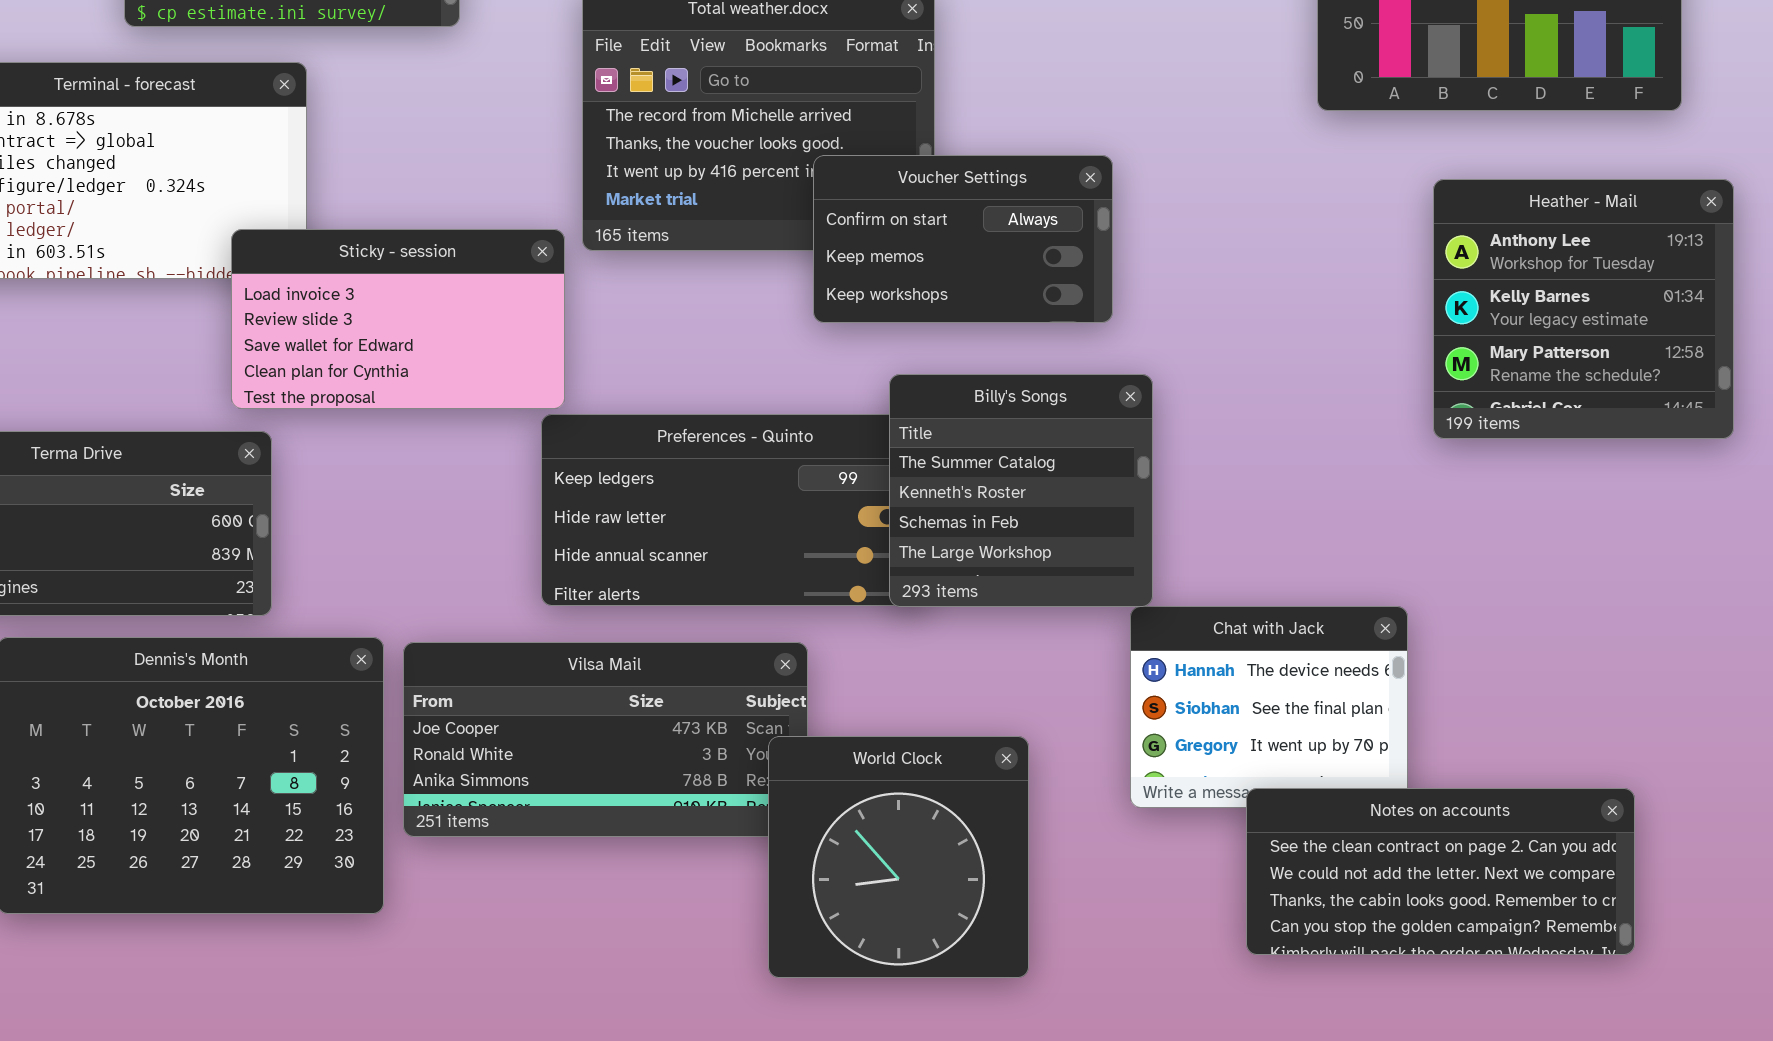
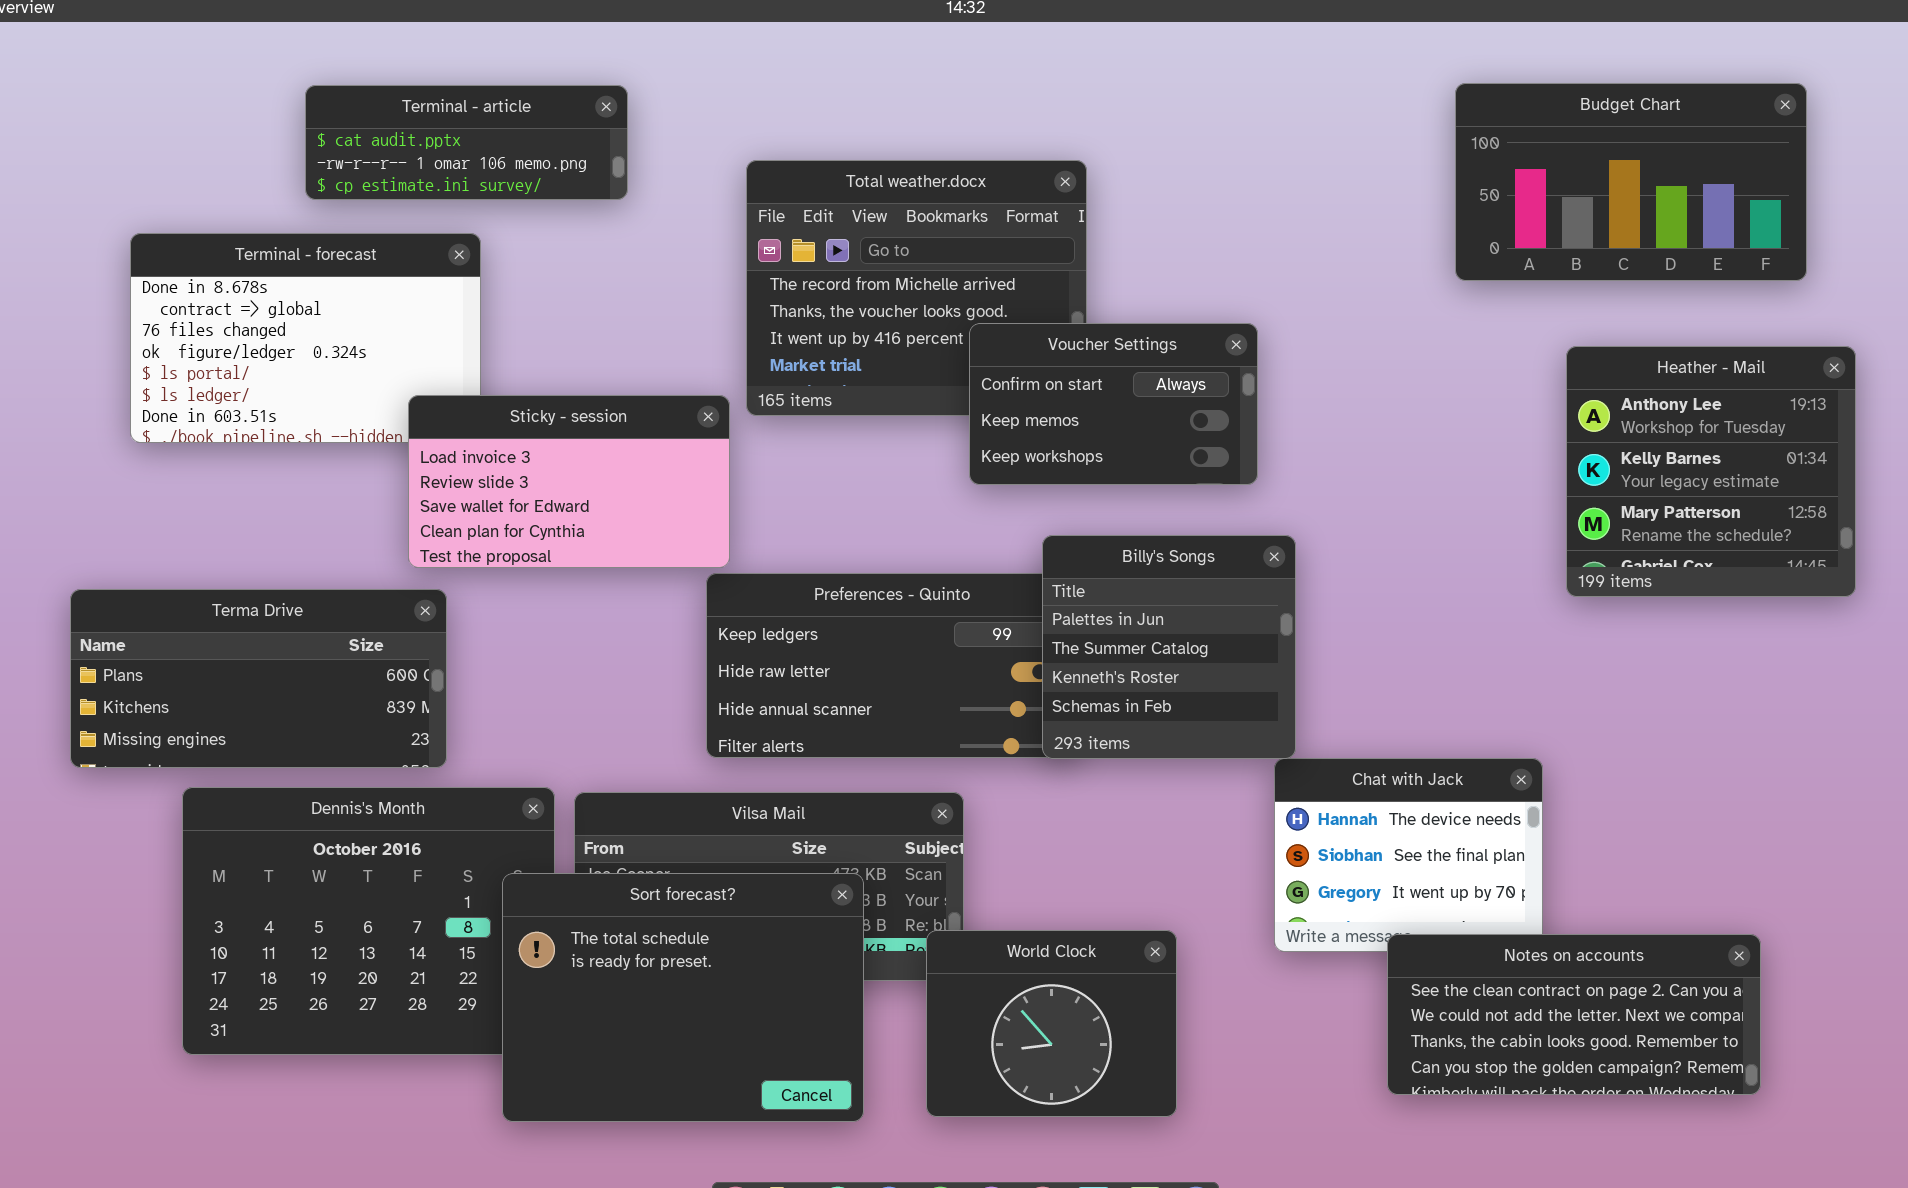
Billy's Songs: [889,374,1153,607] -> [1042,535,1296,759], scrolled up 1 row
Sort forecast?: none -> [502,873,864,1122], opened
World Clock: [768,736,1029,978] -> [926,930,1177,1117], resized

